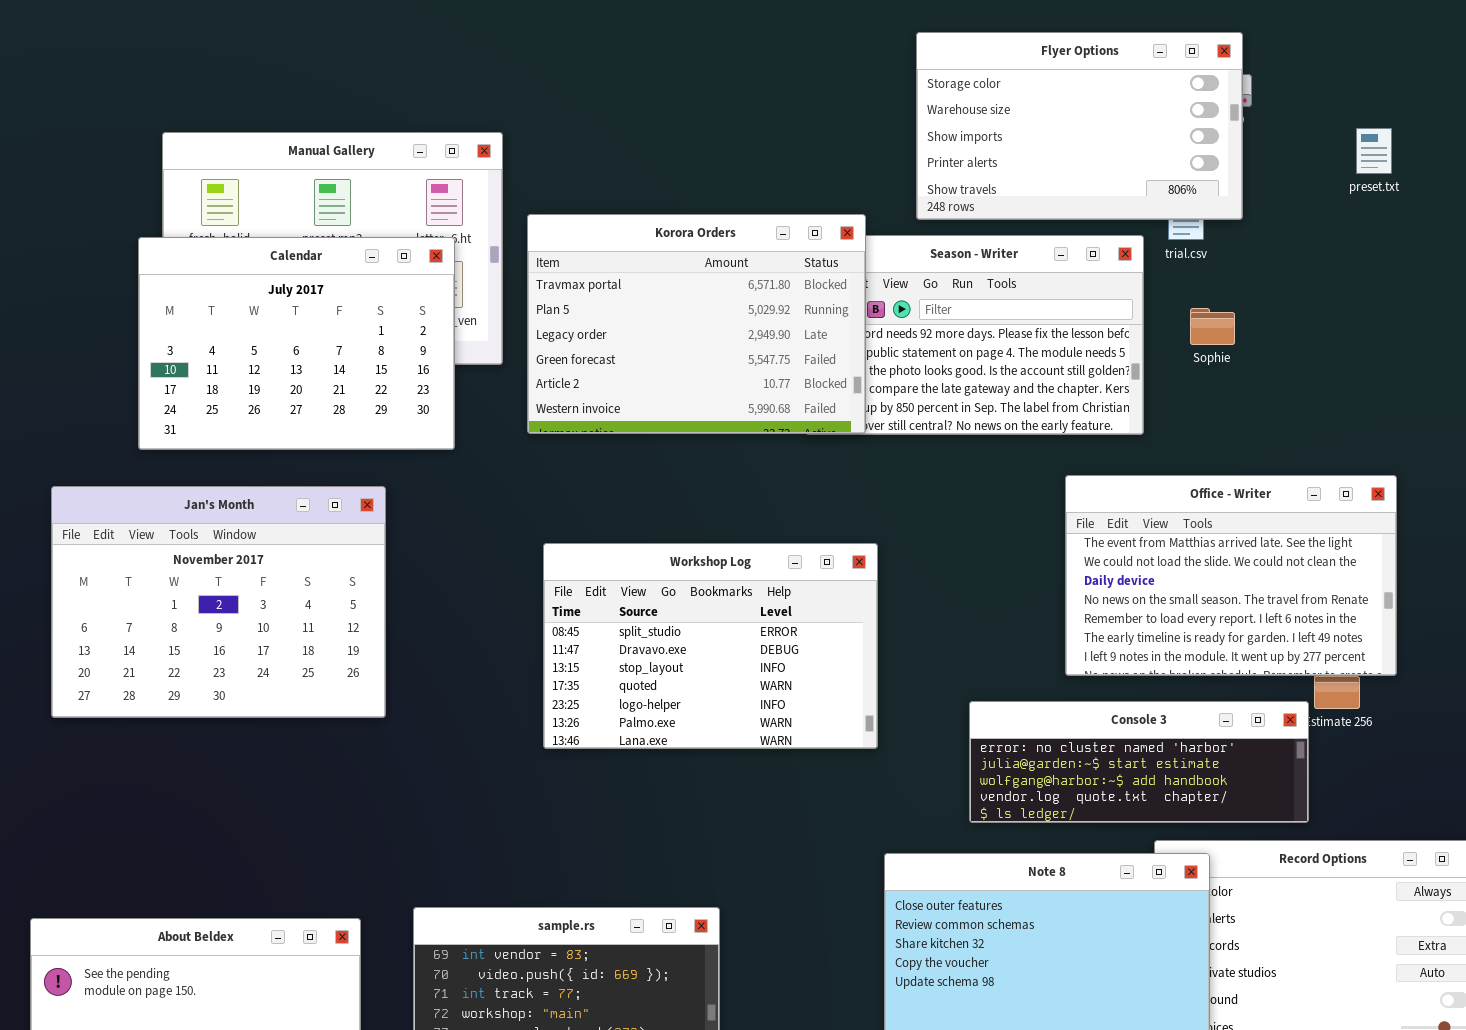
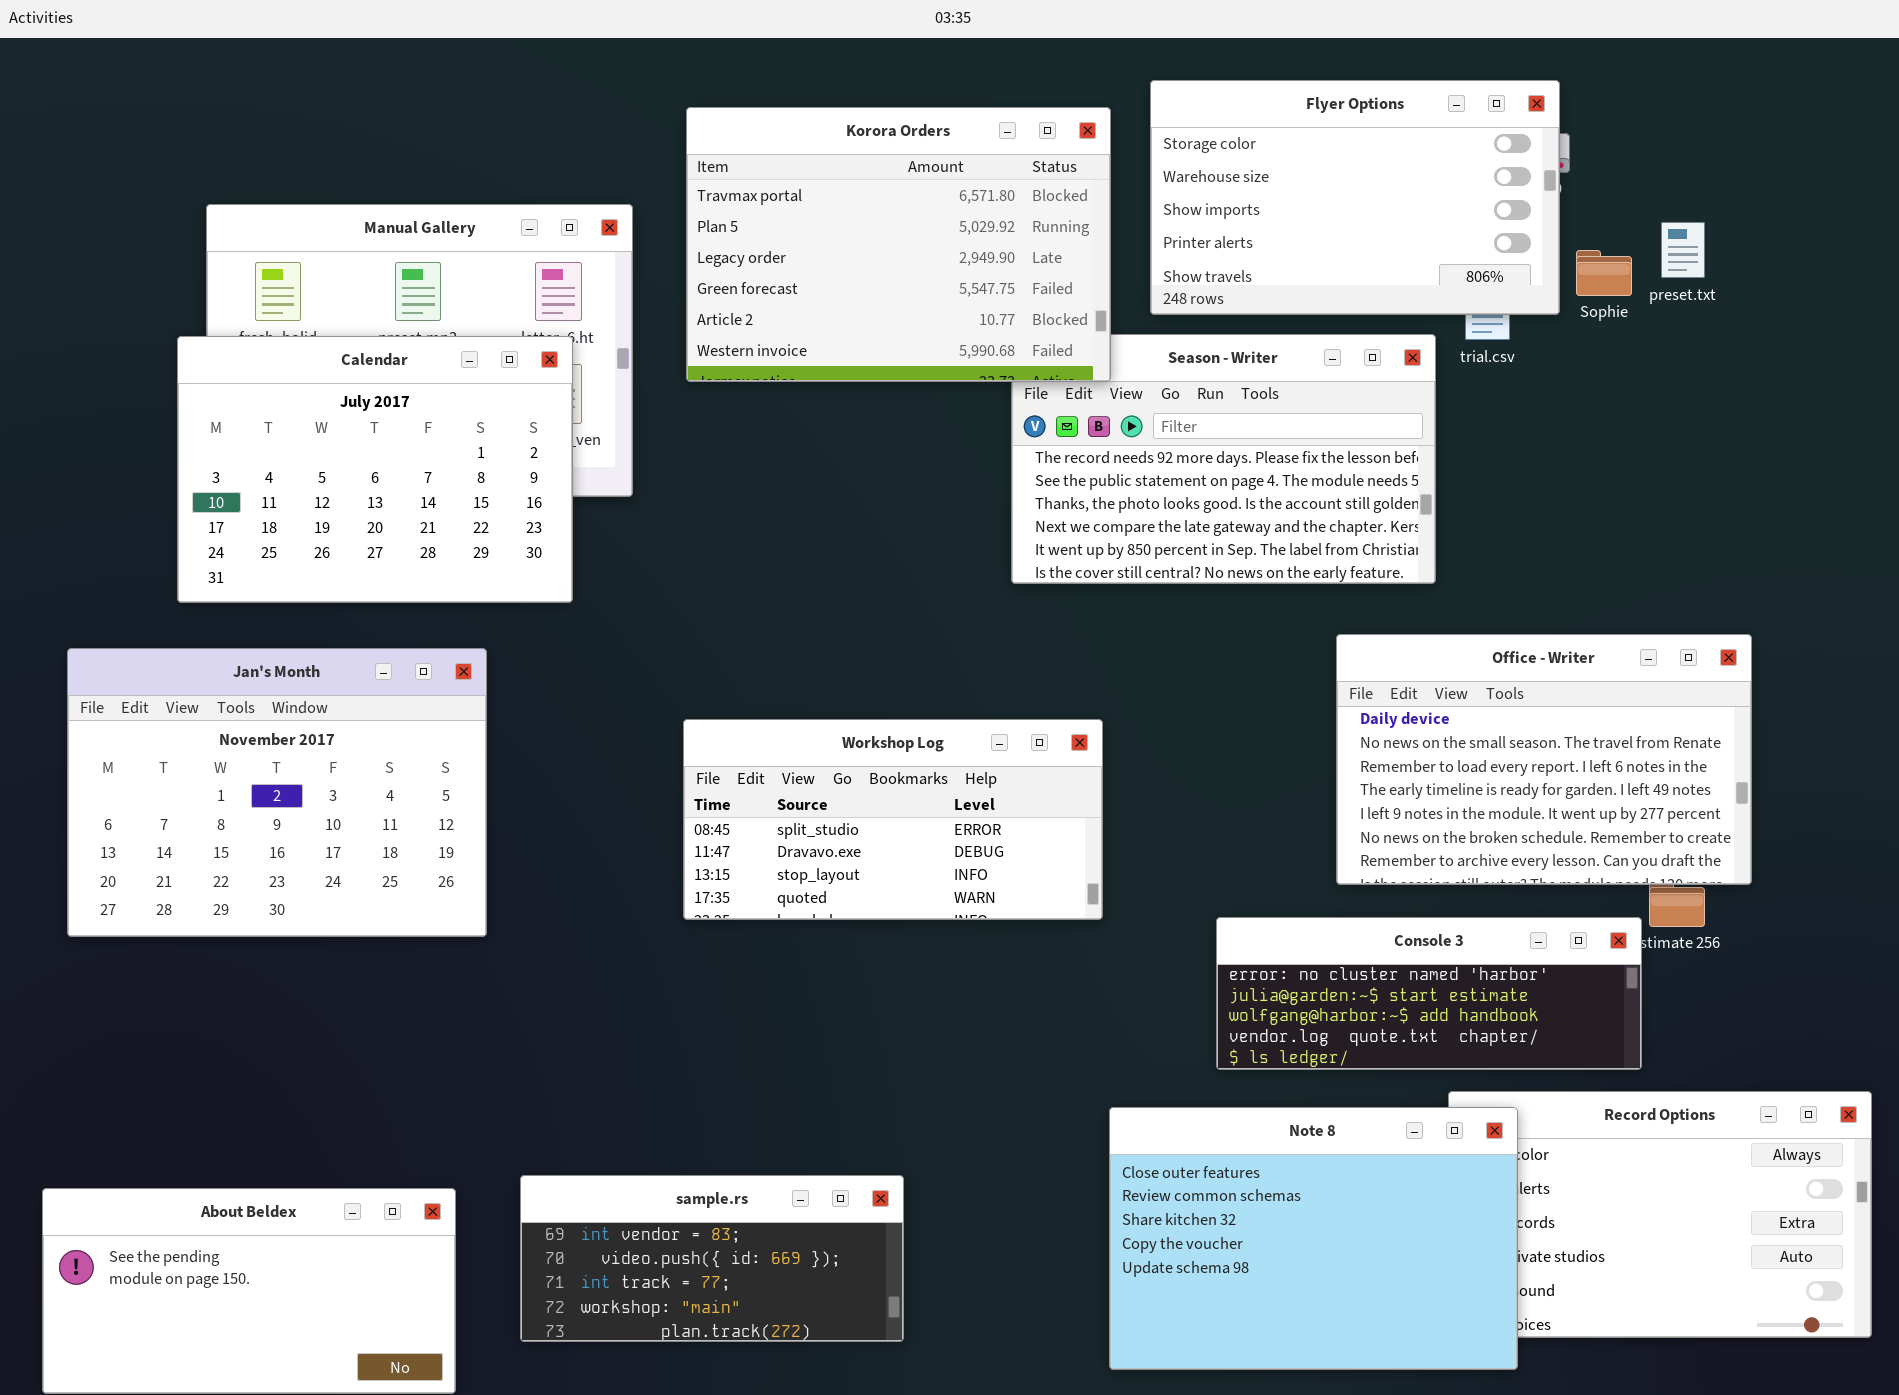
preset.txt: [1356,128,1392,174] -> [1661,222,1705,278], moved
Korora Orders: [527,214,866,434] -> [686,107,1111,382], moved
Sophie: [1190,308,1235,345] -> [1576,250,1632,296], moved
Office - Writer: [1065,475,1397,676] -> [1336,634,1752,885], scrolled down 2 rows
Workshop Log: [543,543,878,749] -> [683,719,1103,920], resized

